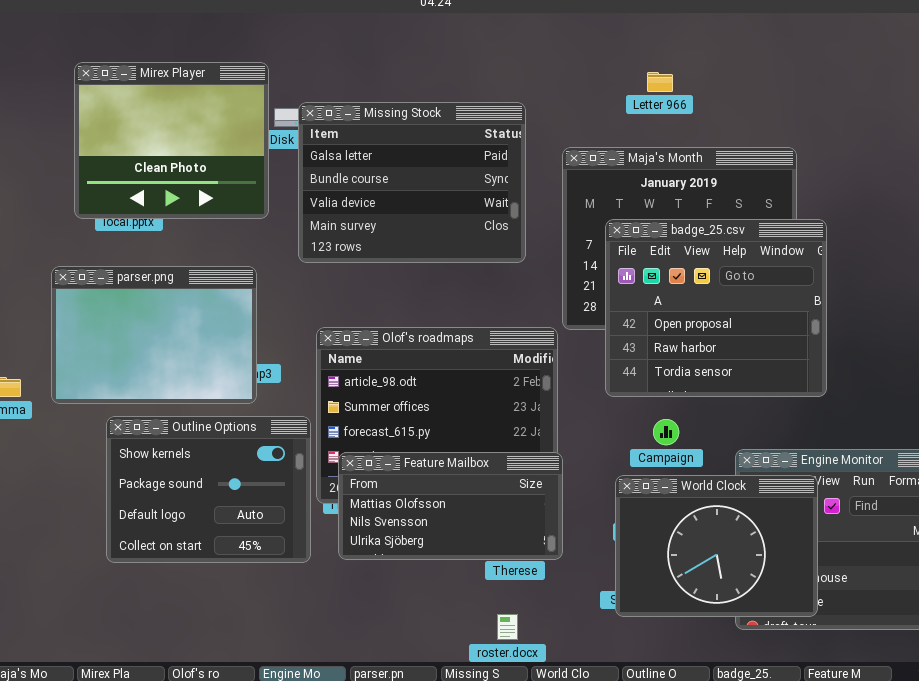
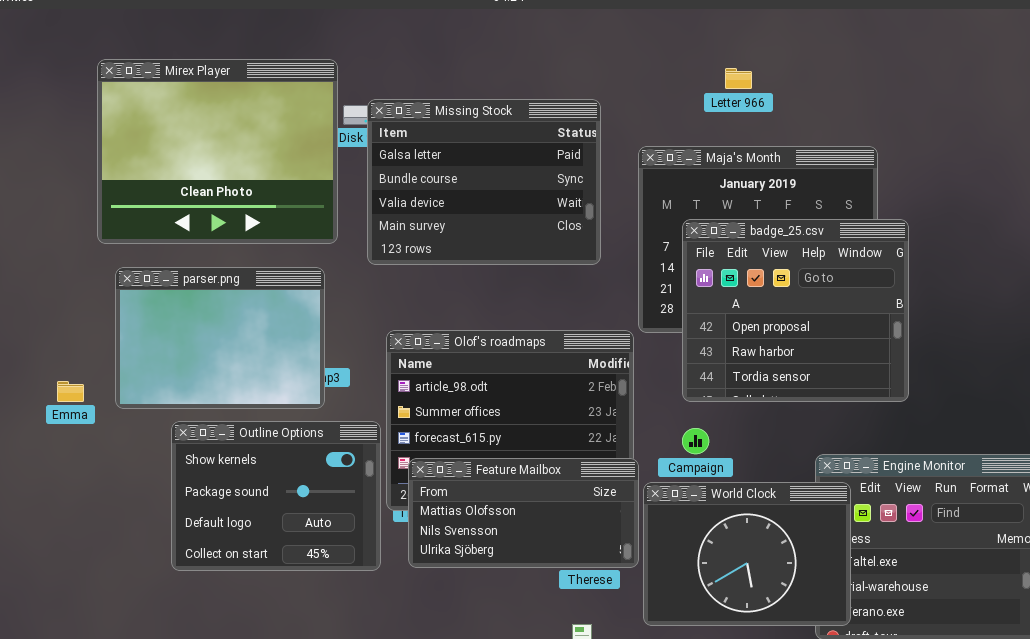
Mirex Player: [74,62,269,219] -> [97,59,338,244], resized
Campaign: [653,419,679,445] -> [682,428,709,454], moved
World Clock: [615,475,818,617] -> [643,482,851,626], moved

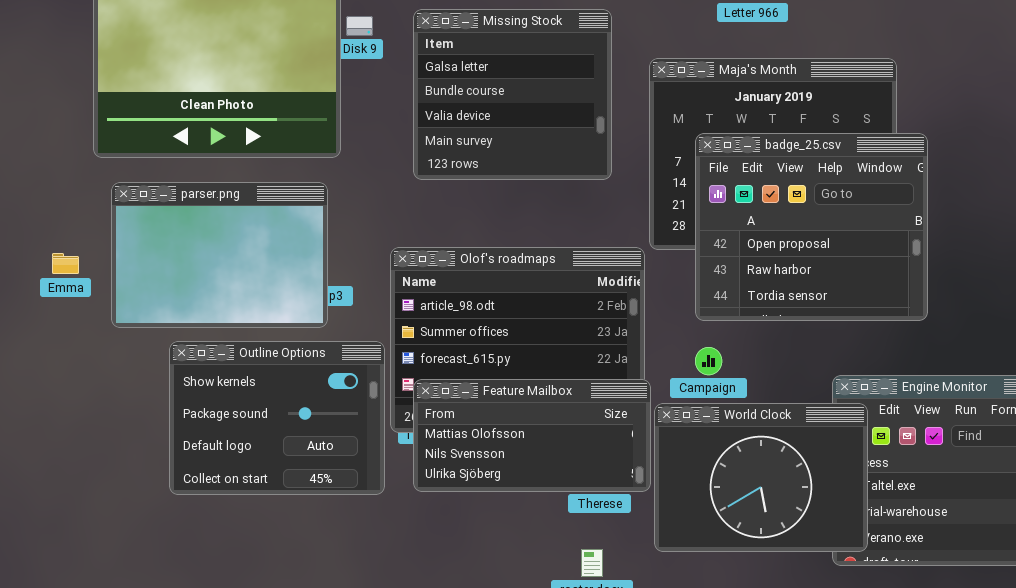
Missing Stock: [367,99,601,265] -> [413,9,612,180], resized
Emma: [57,381,84,402] -> [52,253,79,274], moved

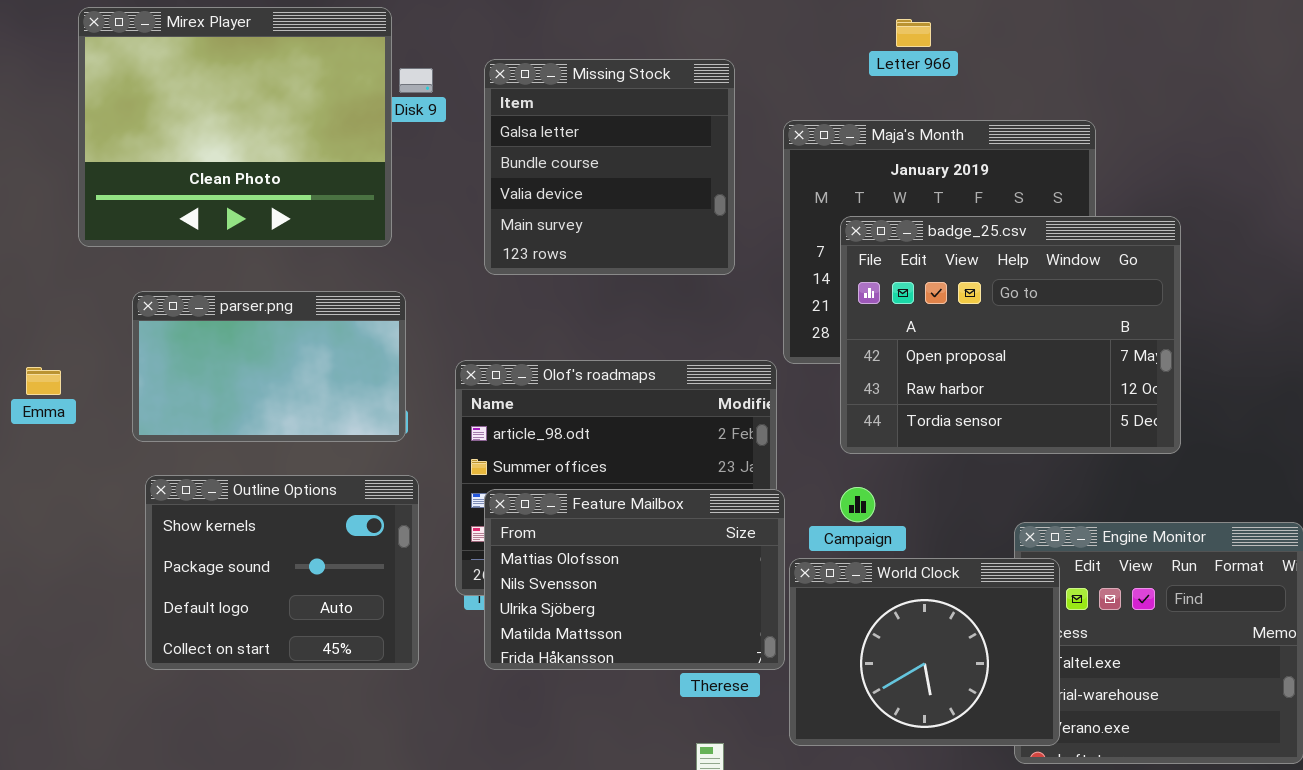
badge_25.csv: [695,133,928,321] -> [840,216,1181,454], resized
parser.png: [111,182,328,328] -> [132,291,406,442], moved, resized
Outline Options: [169,341,385,495] -> [145,475,419,670], moved
Feature Mailbox: [413,379,651,492] -> [484,489,785,670], resized

